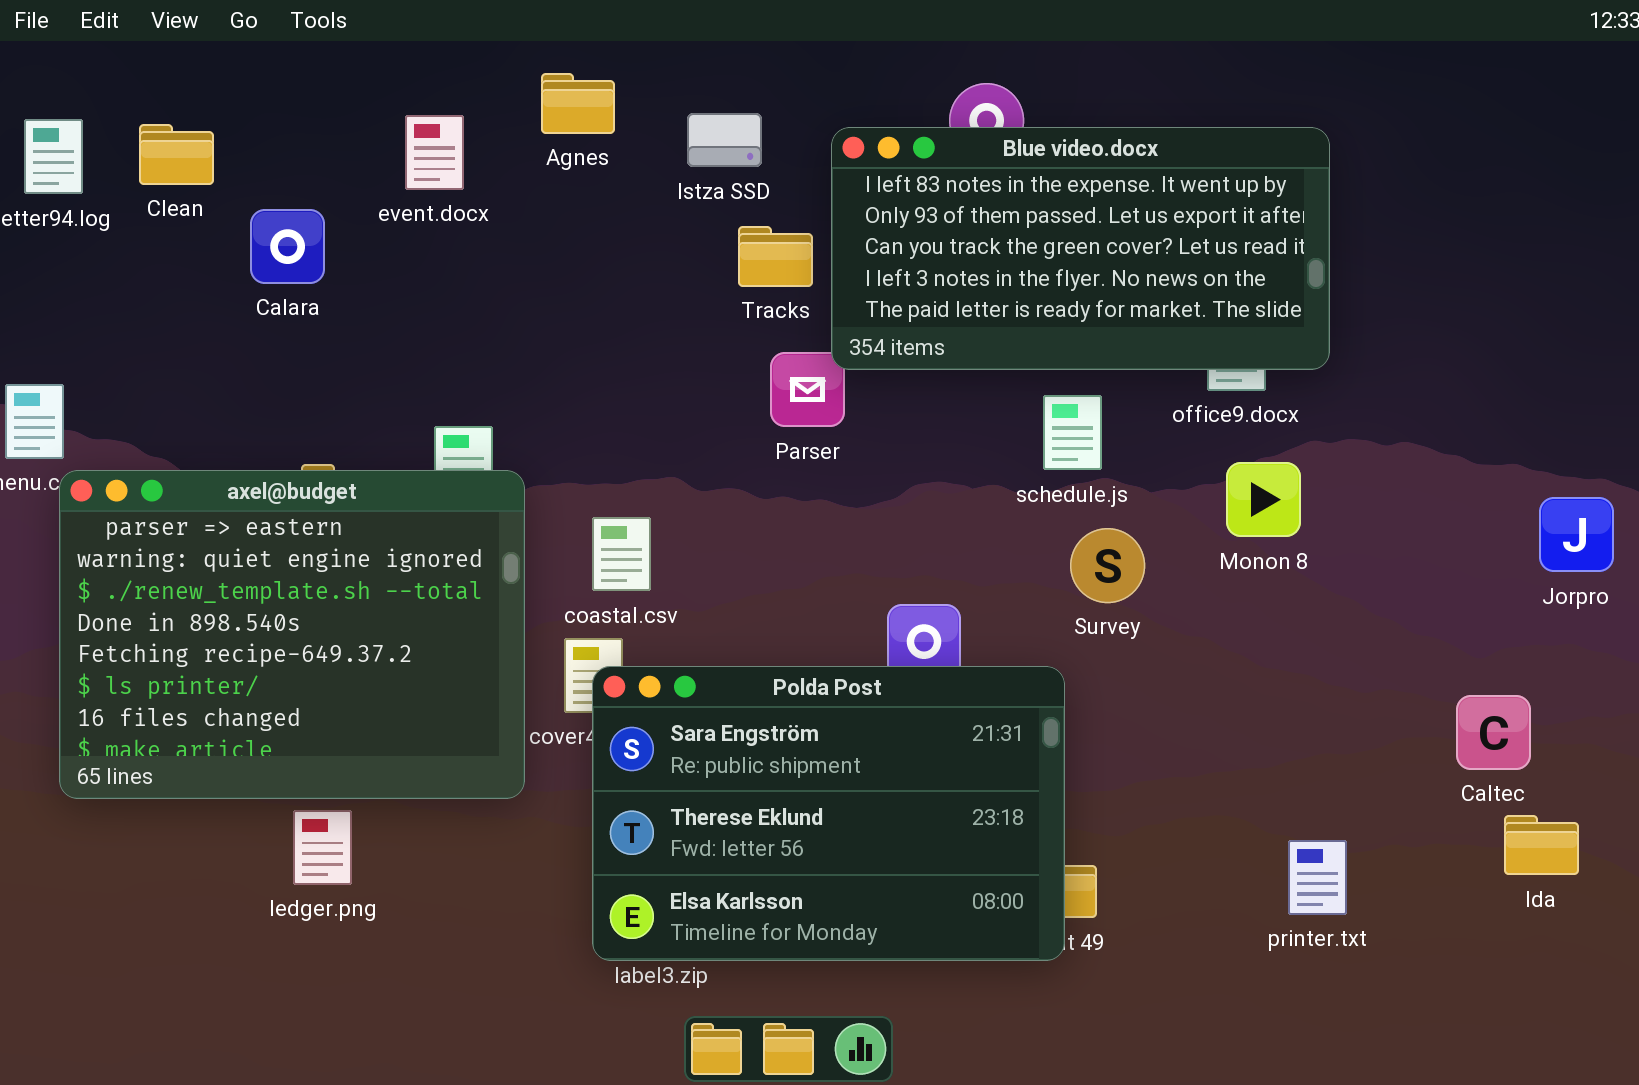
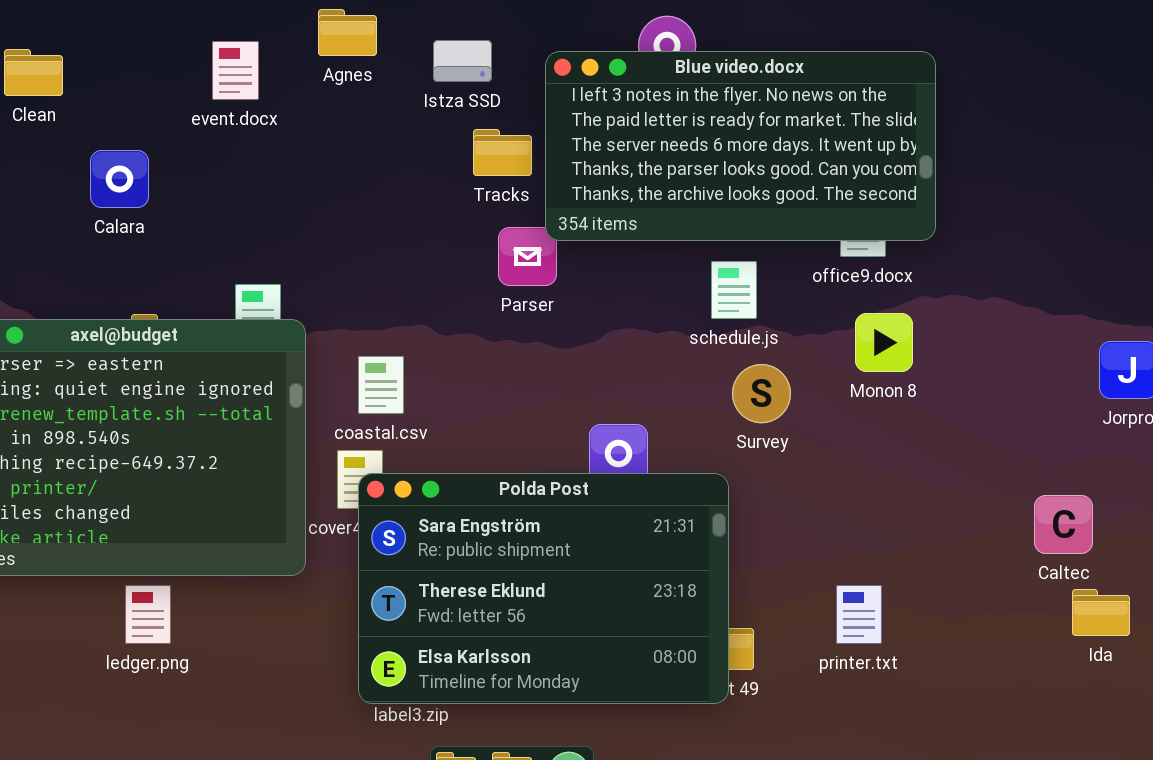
Blue video.docx: [831,127,1330,370] -> [545,51,936,241], scrolled down 3 rows
Calara: [250,209,325,284] -> [90,150,149,208], moved
printer.txt: [1288,840,1347,915] -> [836,585,882,644], moved

